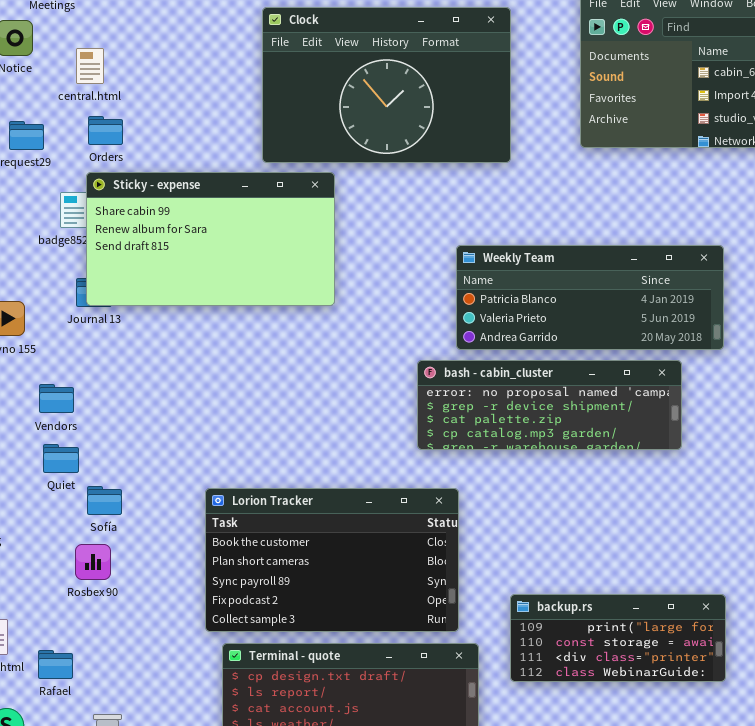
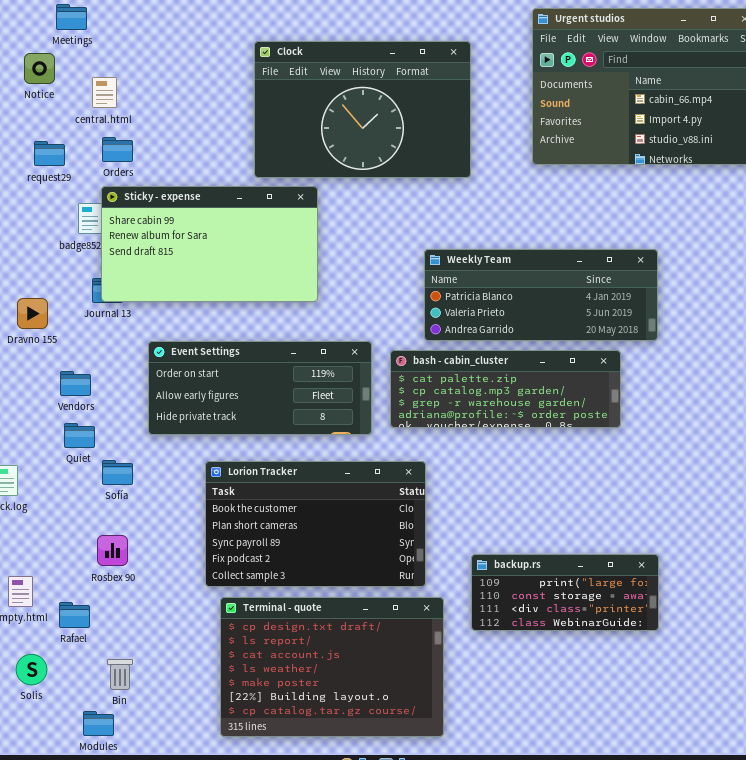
Event Settings: none -> [148,341,372,435], opened
bash - cabin_cluster: [417,360,682,450] -> [390,350,621,428], scrolled down 2 rows
Rosbex 90: [75,544,111,580] -> [97,535,128,566], moved

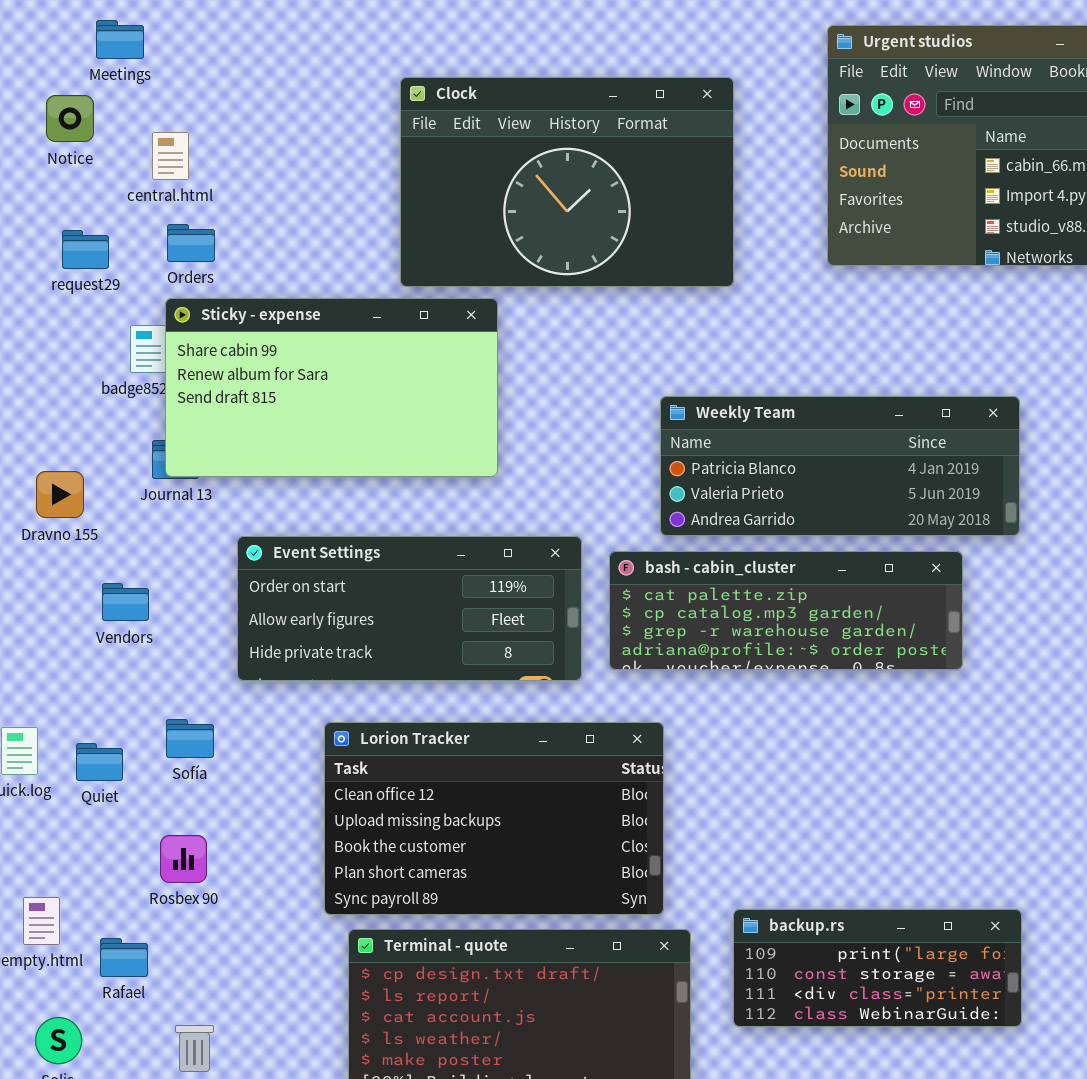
Quiet: [64,423,95,448] -> [76,743,123,781], moved
Lorion Tracker: [205,461,426,587] -> [324,722,664,915], scrolled up 2 rows
backup.rs: [471,554,659,631] -> [733,909,1022,1027], moved

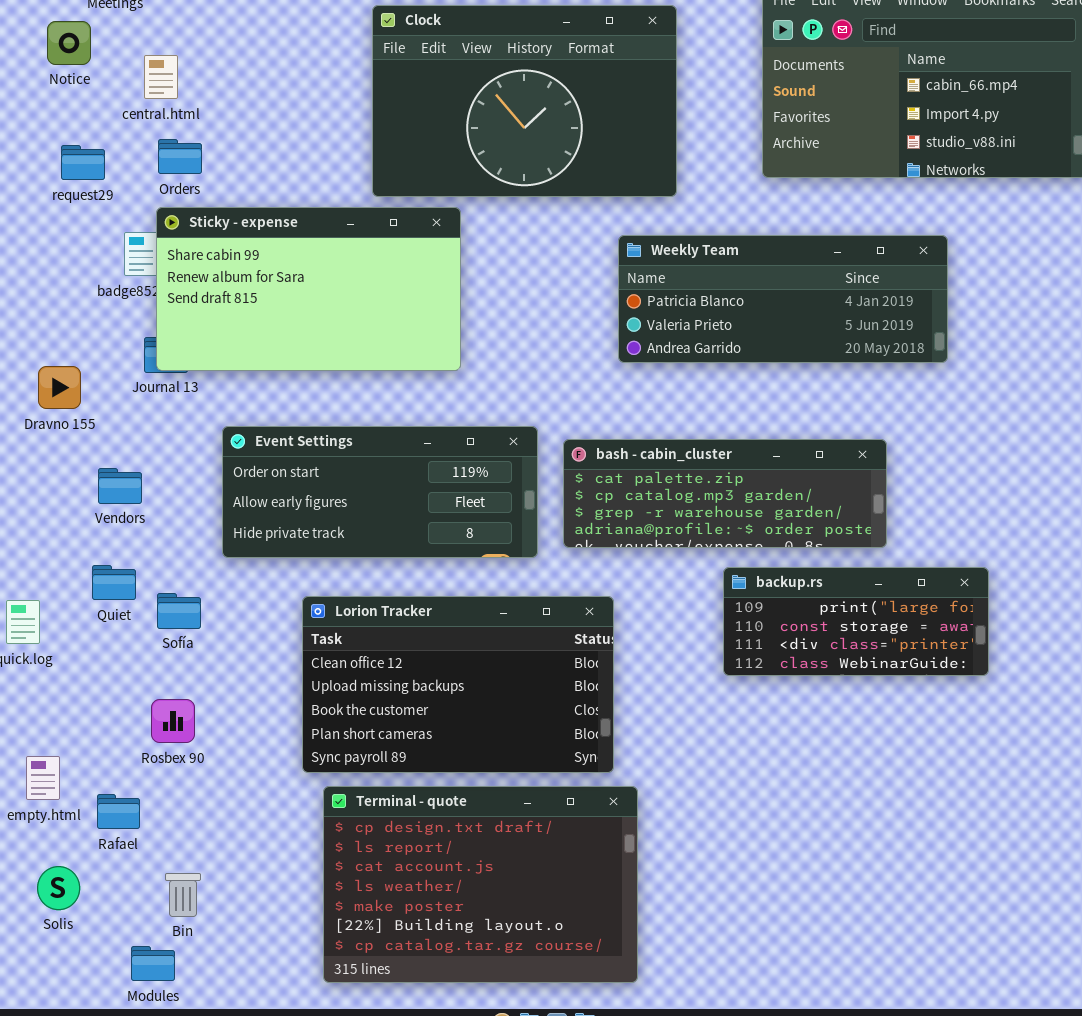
Weekly Team: [660,396,1020,536] -> [618,235,948,363], moved
Quiet: [76,743,123,781] -> [92,565,136,600], moved
backup.rs: [733,909,1022,1027] -> [723,567,989,676], moved

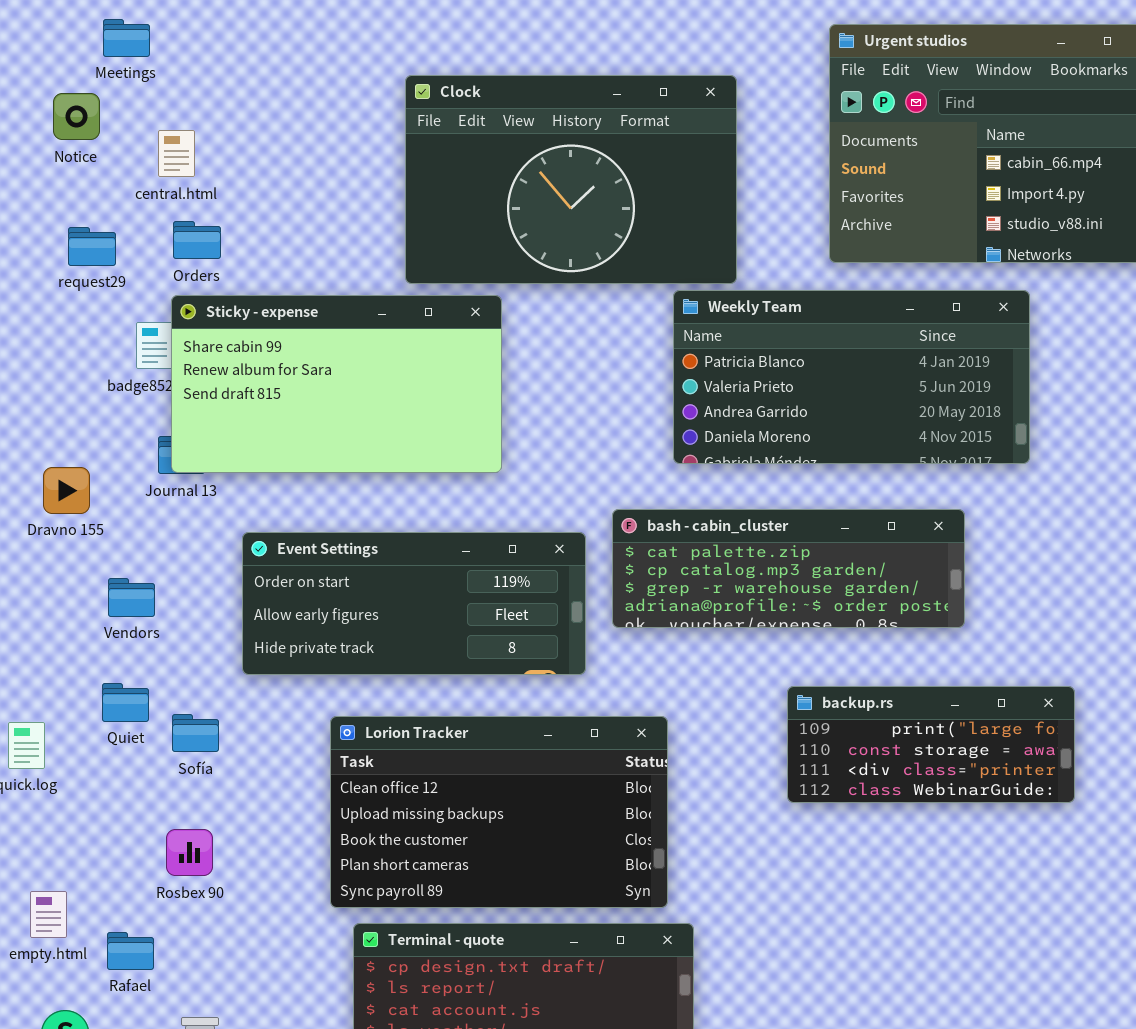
Weekly Team: [618,235,948,363] -> [673,290,1030,464], resized
bash - cabin_cluster: [563,439,887,548] -> [612,509,965,628], moved

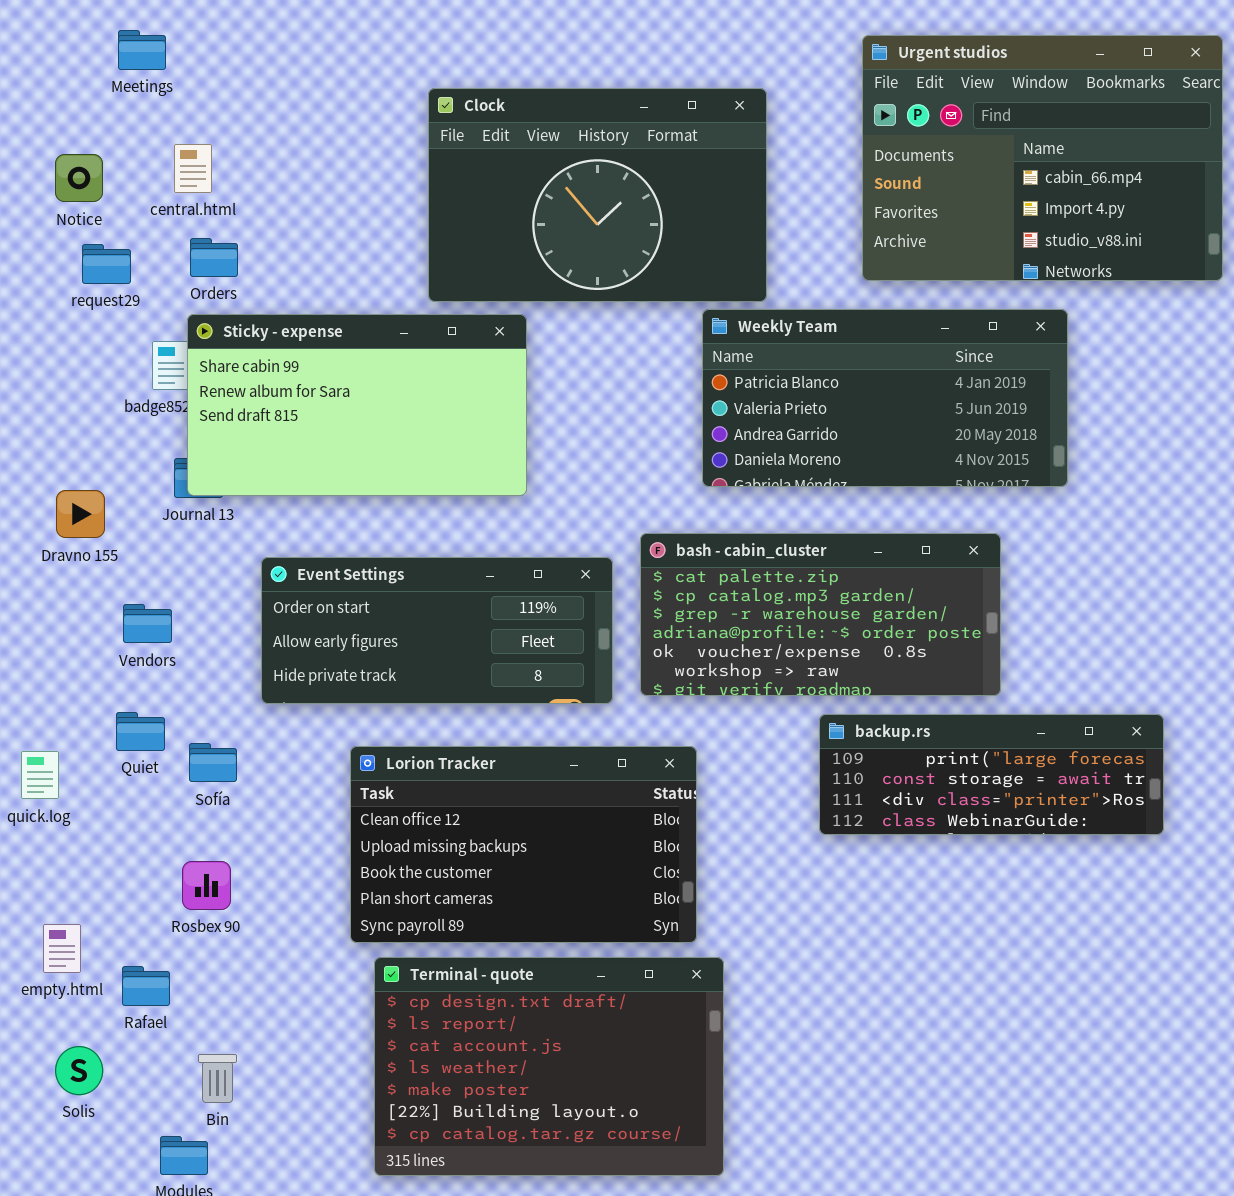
Notice: [53,93,100,140] -> [55,154,103,202], moved
bash - cabin_cluster: [612,509,965,628] -> [640,533,1001,696], resized
backup.rs: [787,686,1075,803] -> [819,714,1164,835], resized

